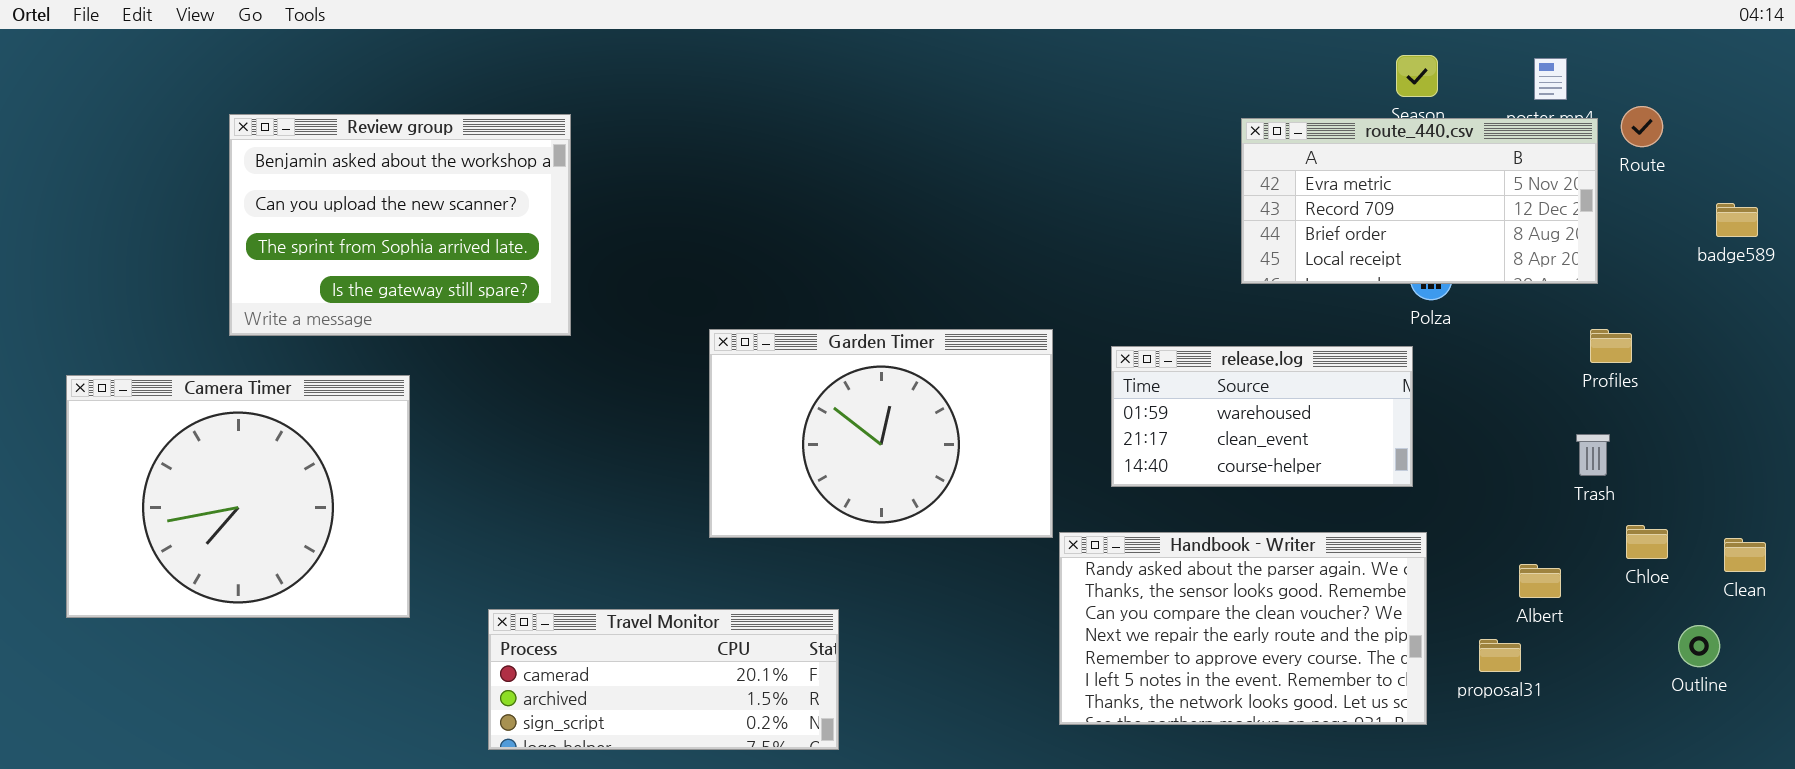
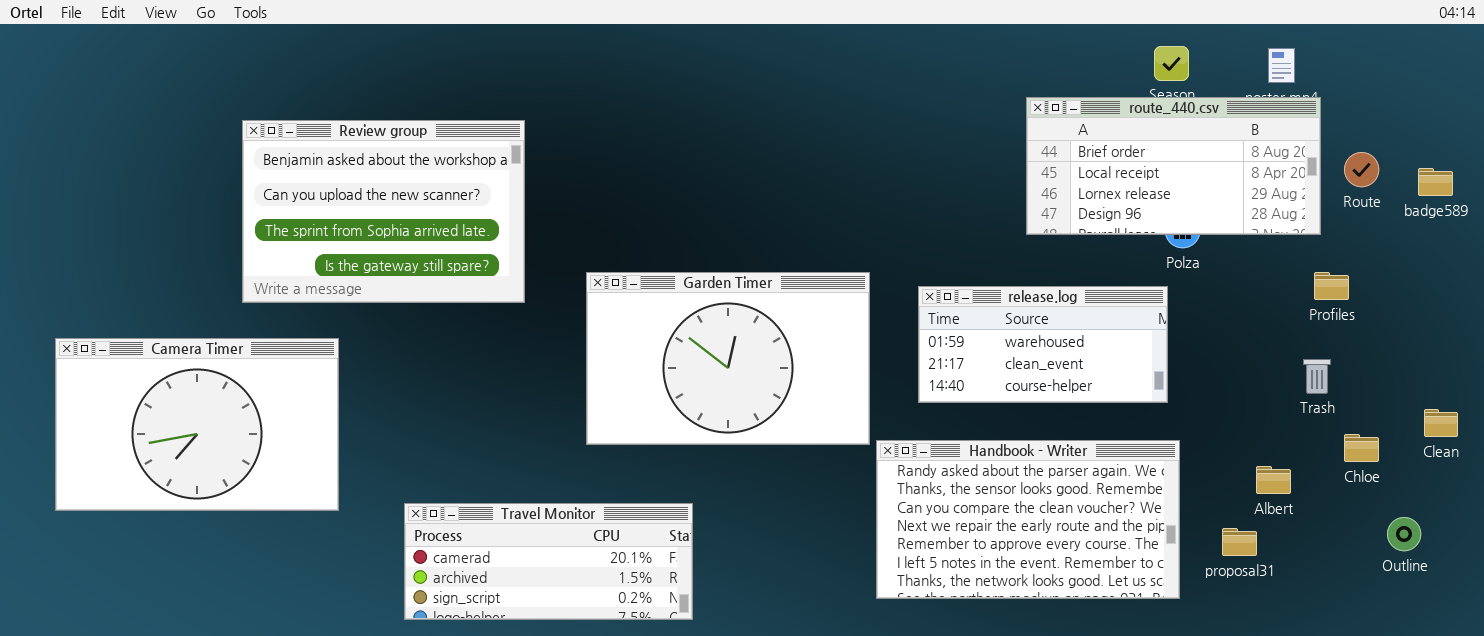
Route: [1621,106,1663,147] -> [1344,152,1379,187], moved
Review group: [229,114,571,336] -> [242,120,525,303], moved
route_440.csv: [1241,118,1598,284] -> [1026,97,1321,235], scrolled down 2 rows
Camera Timer: [66,375,410,618] -> [55,338,339,511], resized
Clean: [1724,538,1766,572] -> [1424,409,1458,437], moved

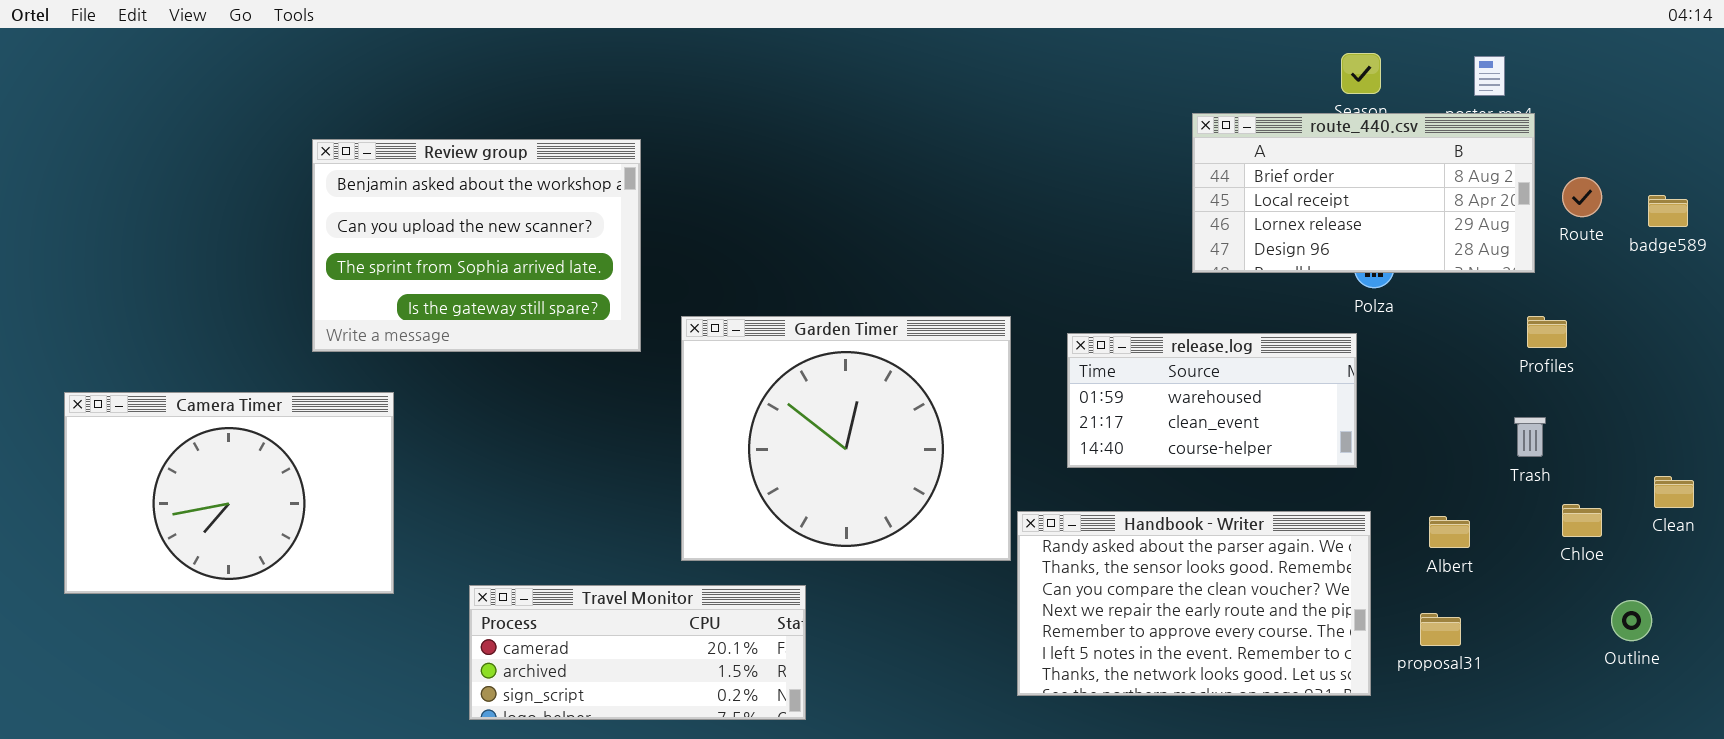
Review group: [242,120,525,303] -> [312,139,641,352], moved
Garden Timer: [586,272,870,445] -> [681,316,1011,561], resized
Albert: [1256,466,1291,494] -> [1429,516,1470,548], moved

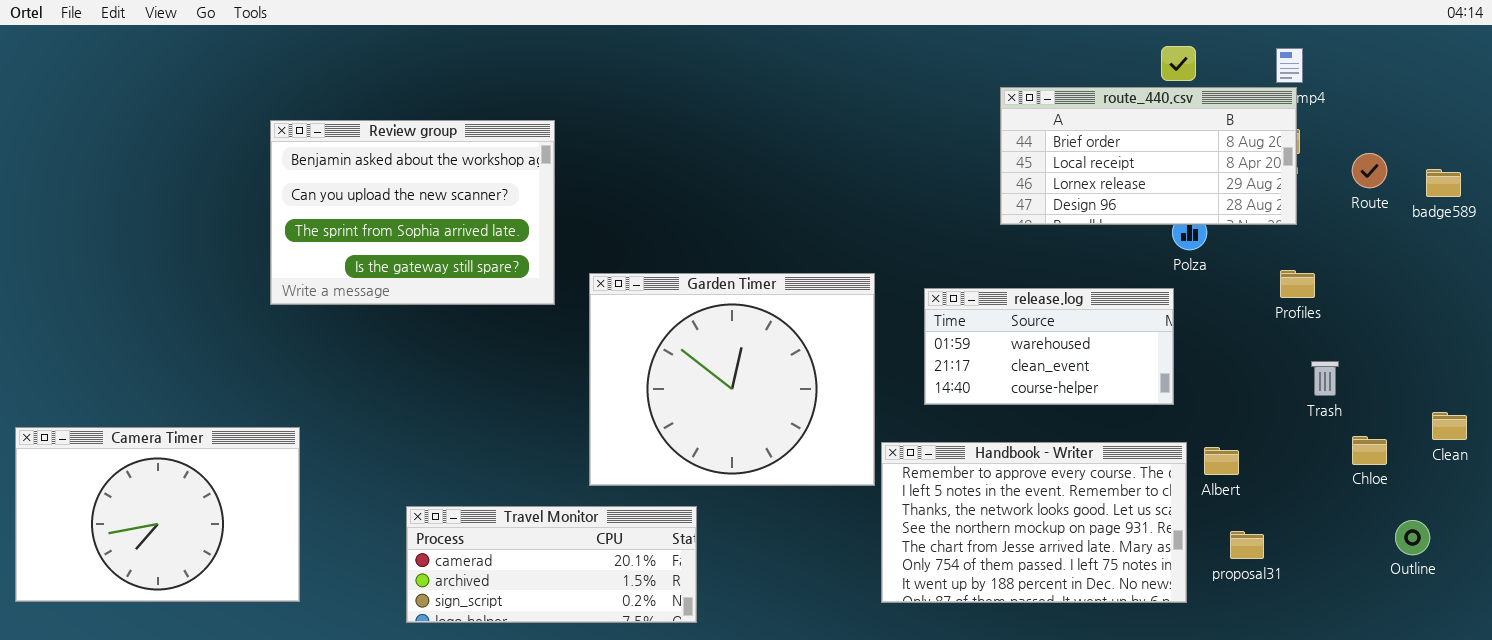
route_440.csv: [1192,113,1535,273] -> [1000,87,1297,225], moved
Profiles: [1527,316,1567,348] -> [1280,270,1315,298], moved
Camera Timer: [64,392,394,594] -> [15,427,300,602], moved
Handbook - Writer: [1017,511,1371,696] -> [881,442,1187,603], scrolled down 4 rows
Albert: [1429,516,1470,548] -> [1204,447,1239,475], moved

